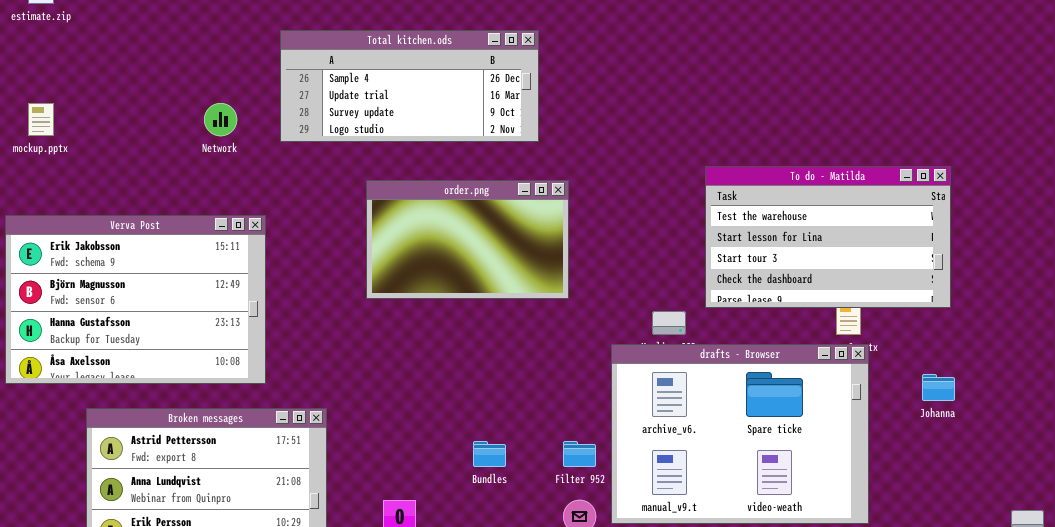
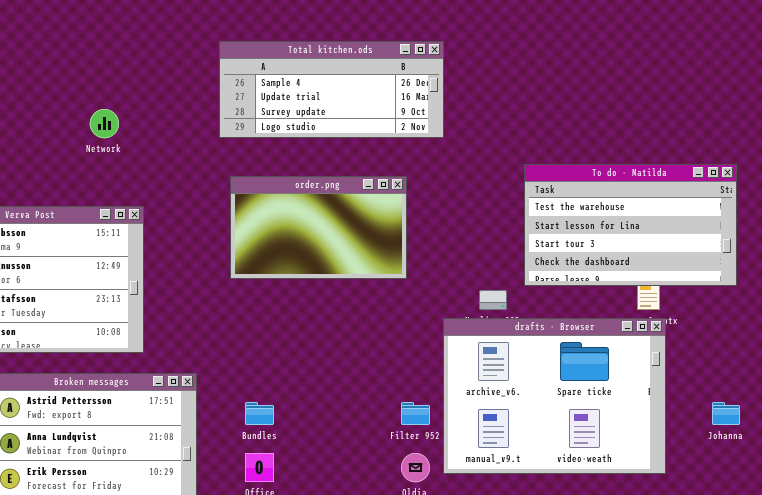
Total kitchen.ods: [280,30,539,142] -> [219,41,444,138], moved
Johanna: [922,374,955,401] -> [712,402,740,425], moved
Bundles: [473,441,506,467] -> [245,402,274,425], moved

